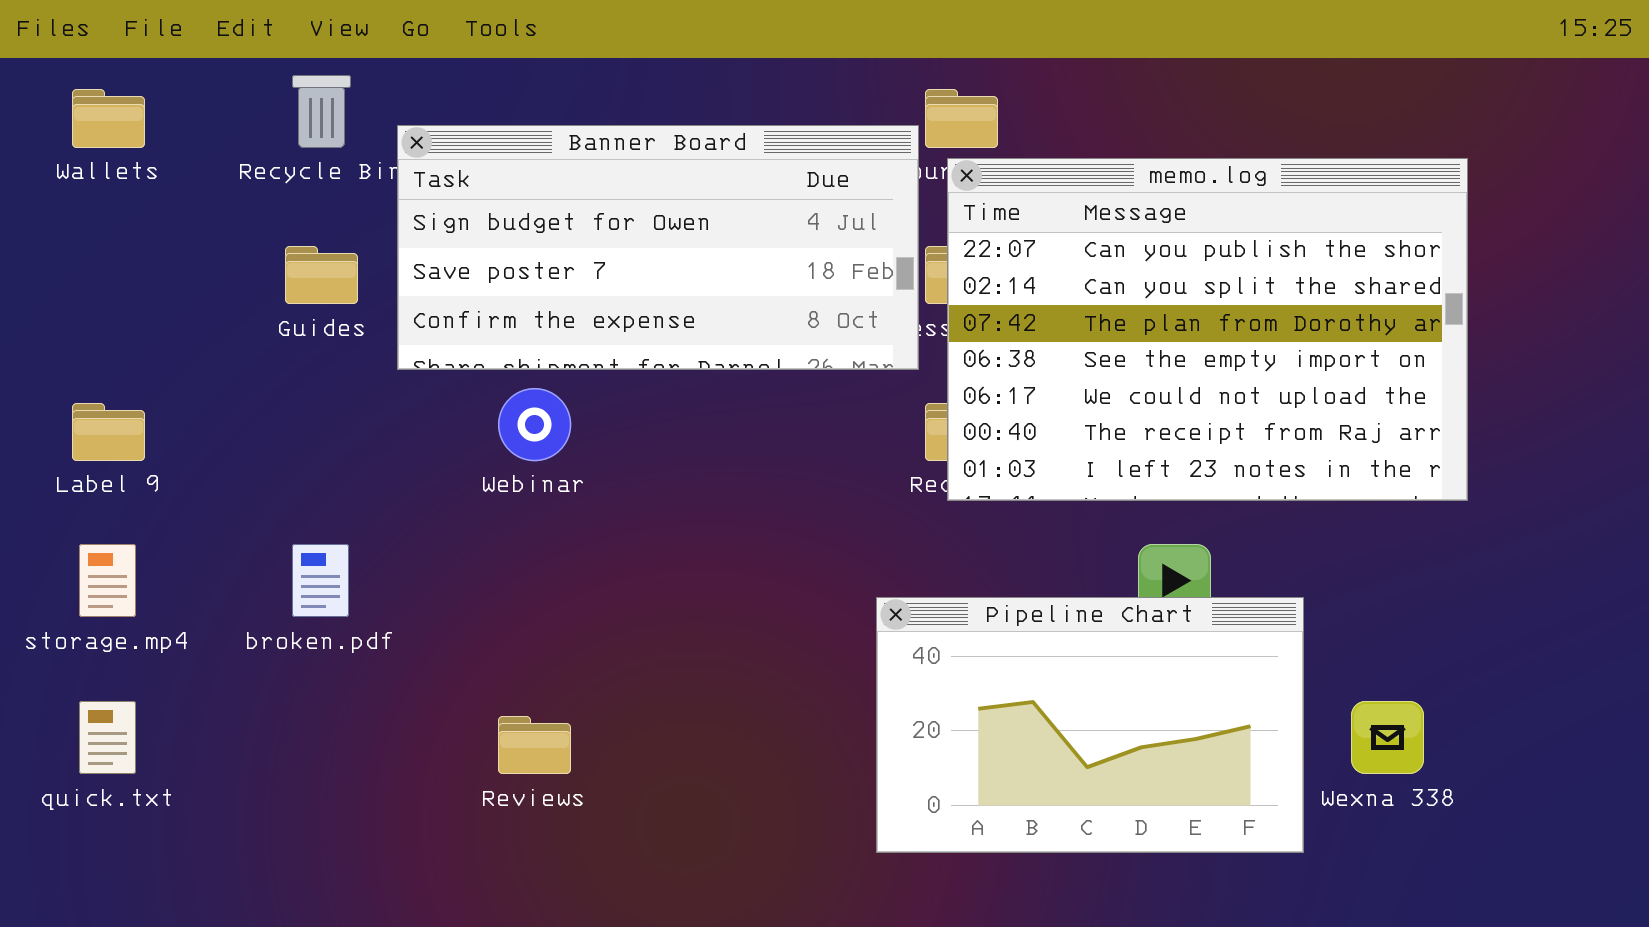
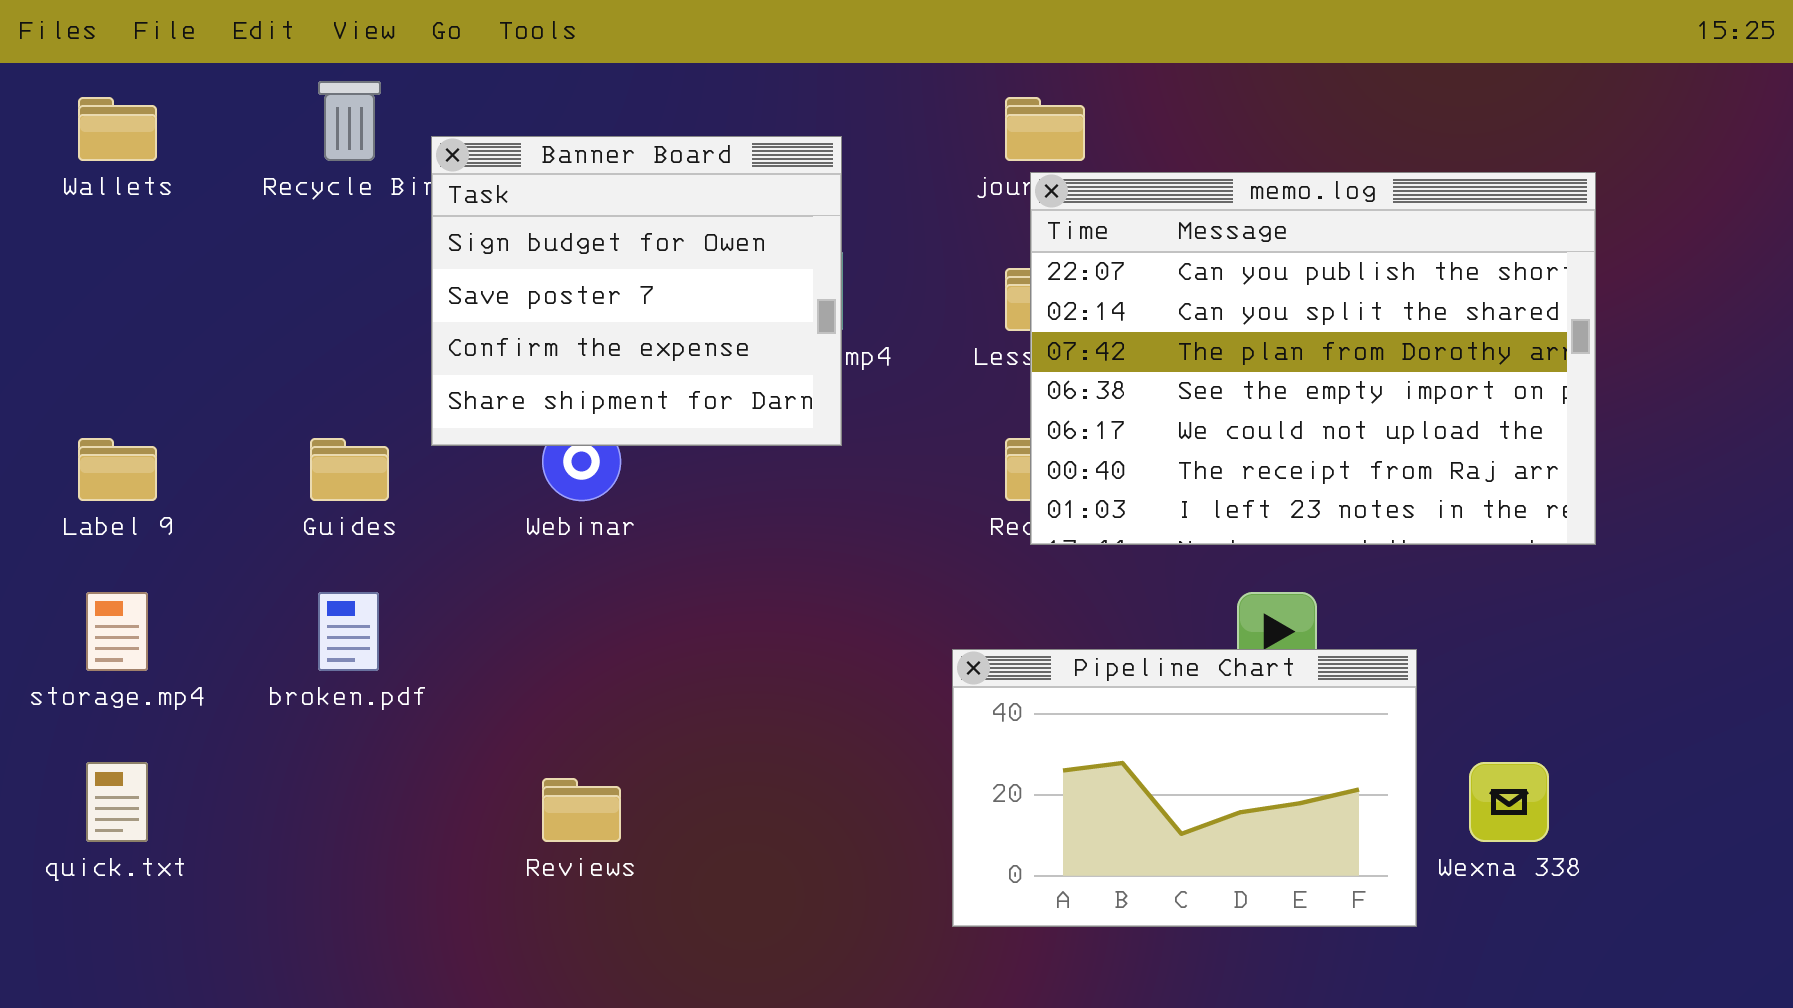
Banner Board: [397,125,919,370] -> [431,136,842,446], resized
Guides: [285,246,358,304] -> [310,438,389,501], moved

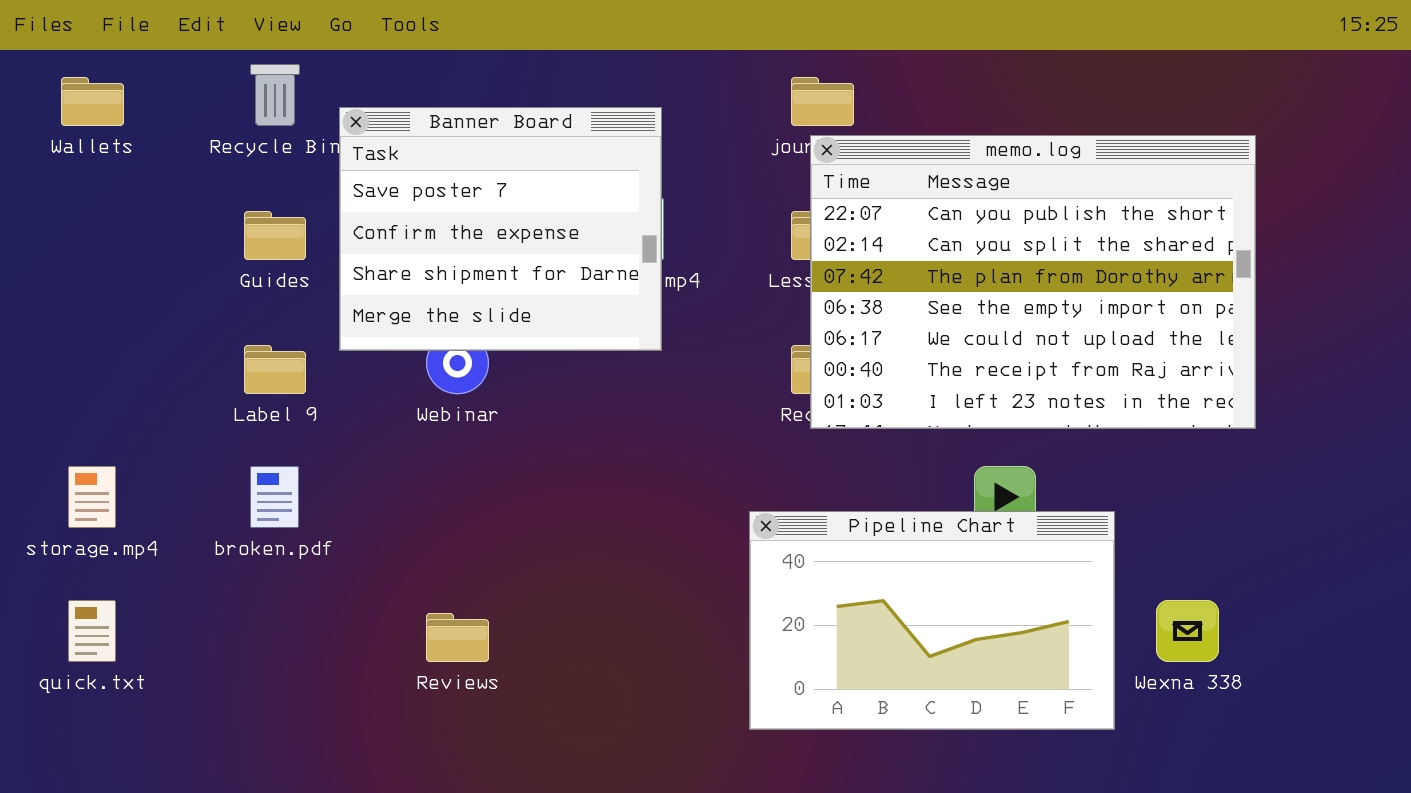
Banner Board: [431,136,842,446] -> [339,107,662,351], scrolled down 1 row
Label 9: [78,438,157,501] -> [244,345,306,394], moved
Guides: [310,438,389,501] -> [244,211,306,260], moved

